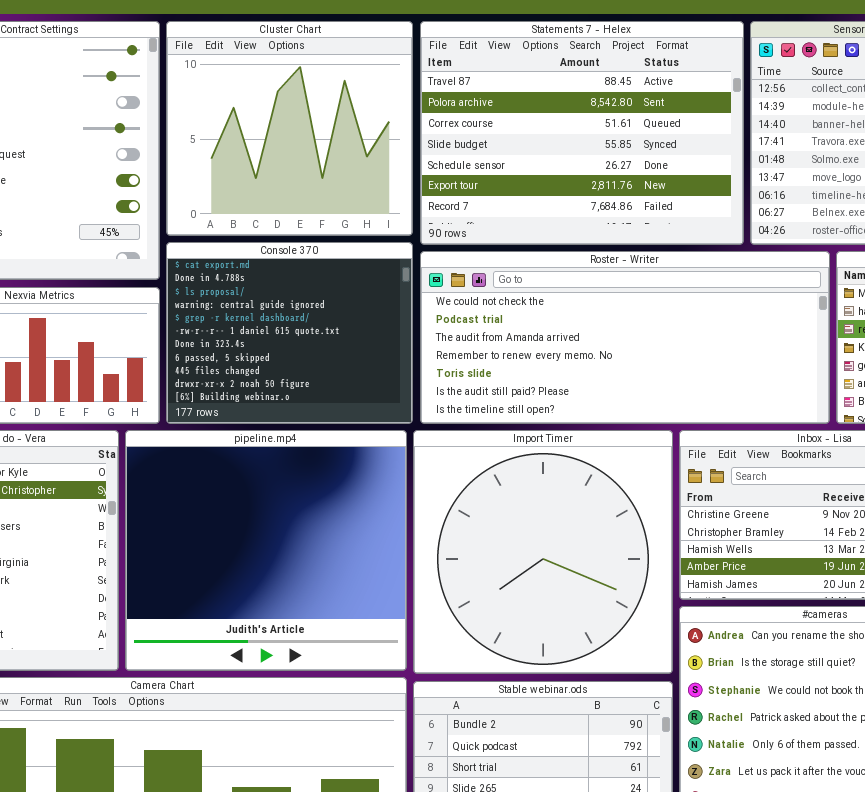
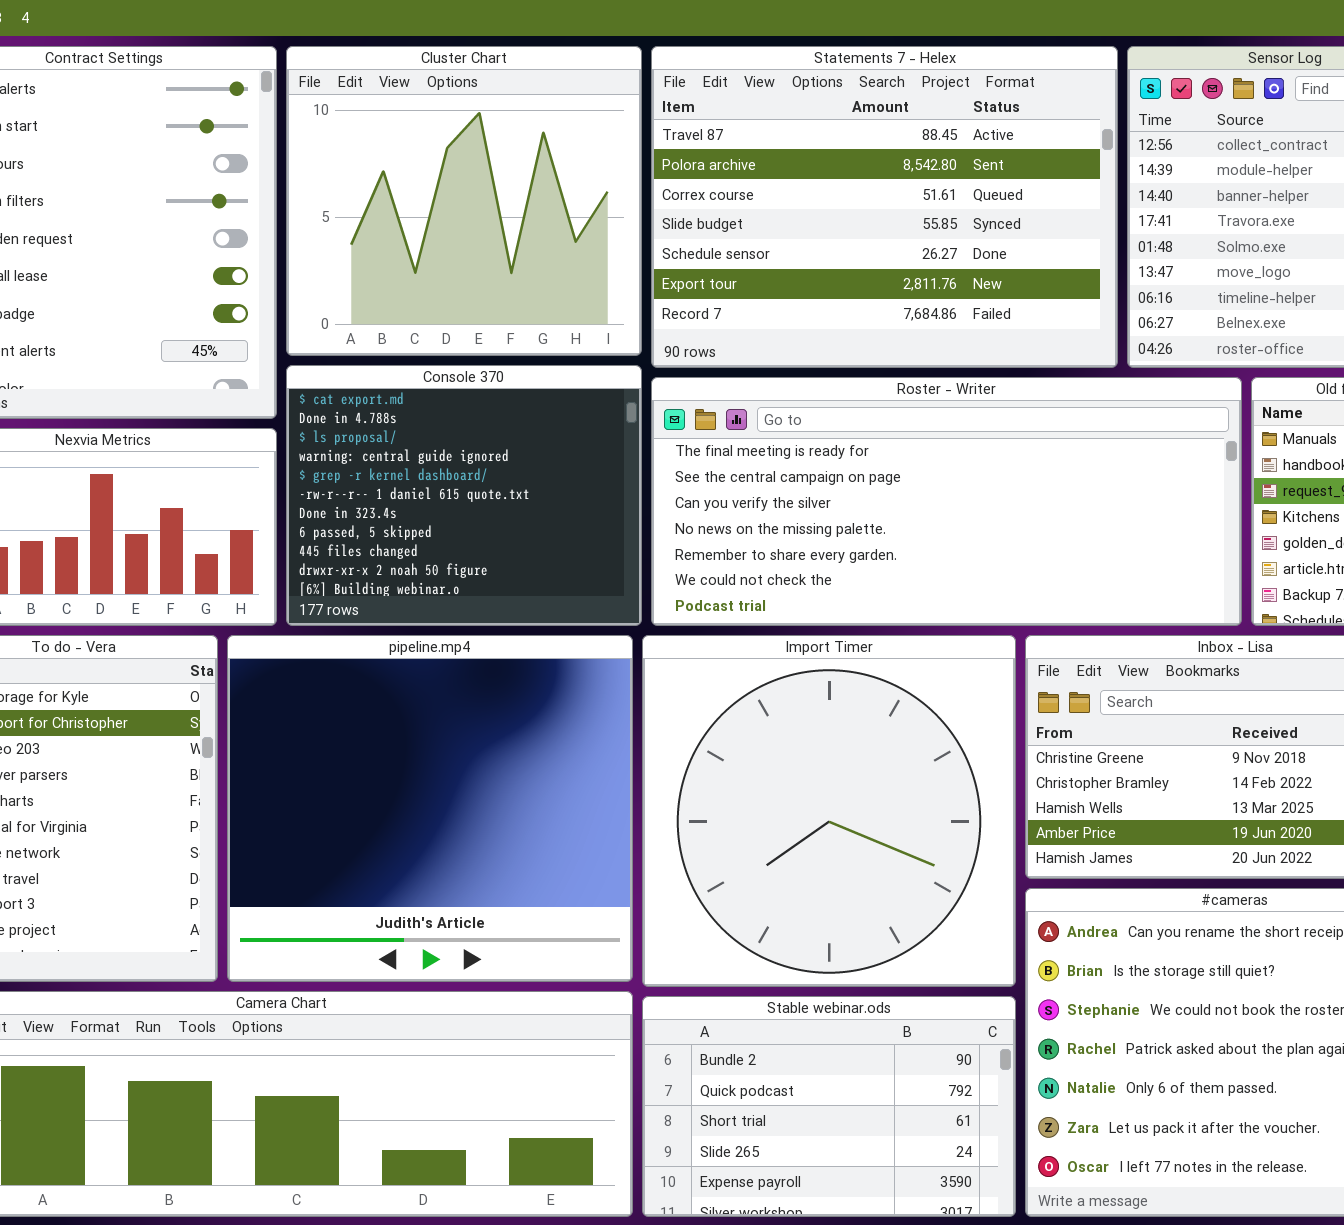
Roster - Writer: [420,251,830,424] -> [651,377,1242,626], scrolled up 5 rows

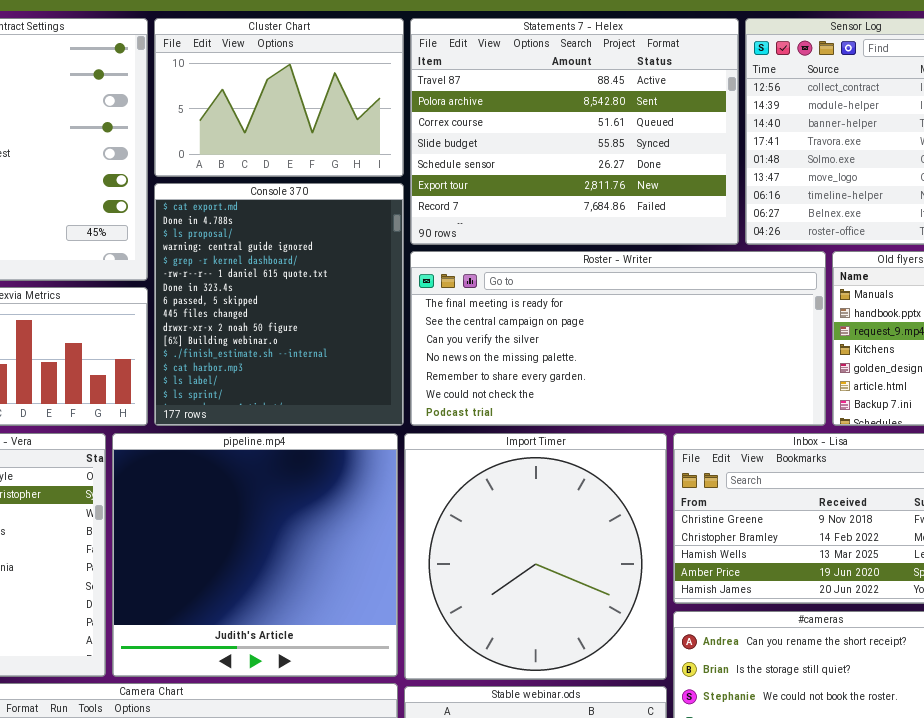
Cluster Chart: [286,46,642,356] -> [154,18,404,177], resized
Console 370: [286,365,642,626] -> [154,183,404,426], resized

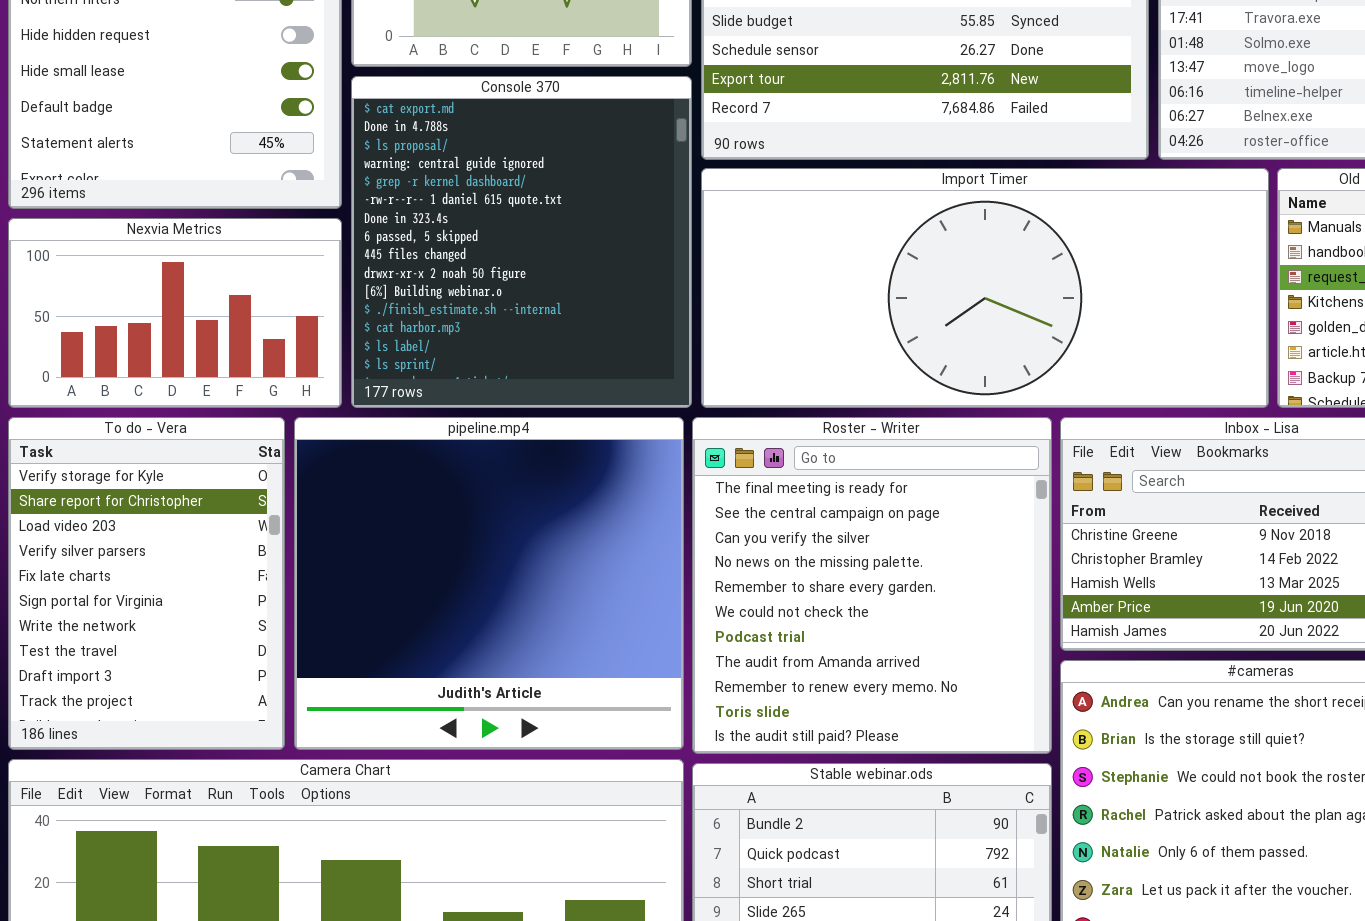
Roster - Writer: [410,251,826,426] -> [692,417,1052,754], moved, resized
Import Timer: [404,433,667,680] -> [701,168,1269,408], moved, resized

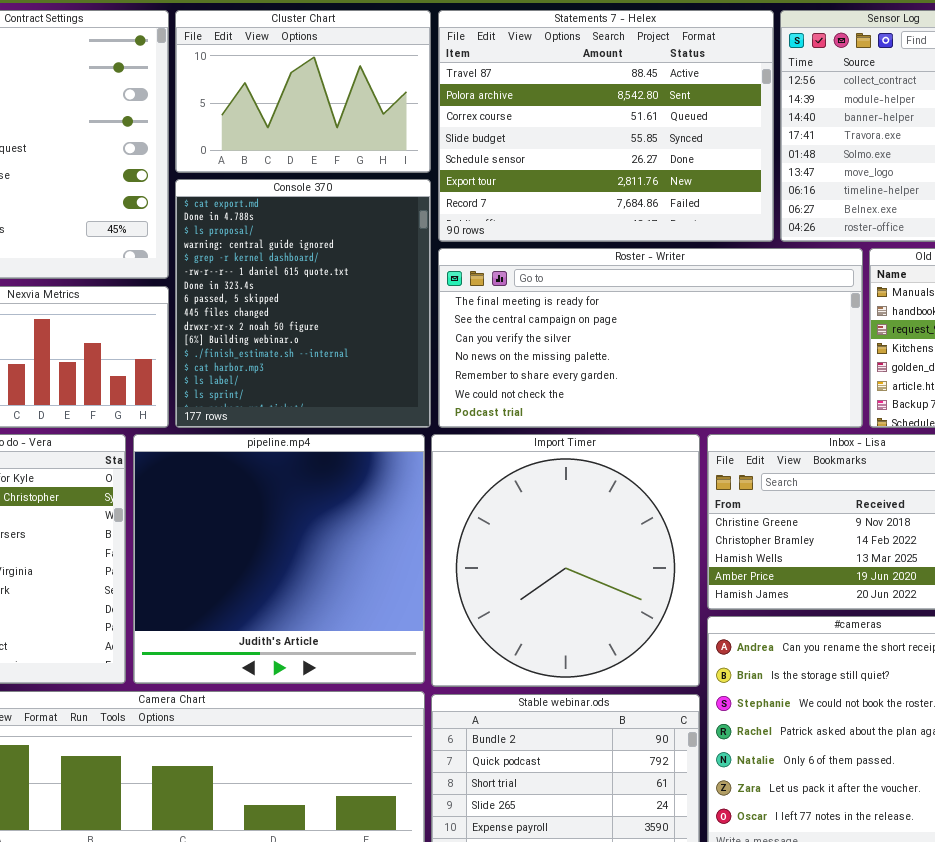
Import Timer: [701,168,1269,408] -> [431,434,700,687], moved, resized
Roster - Writer: [692,417,1052,754] -> [438,248,863,428], moved, resized

